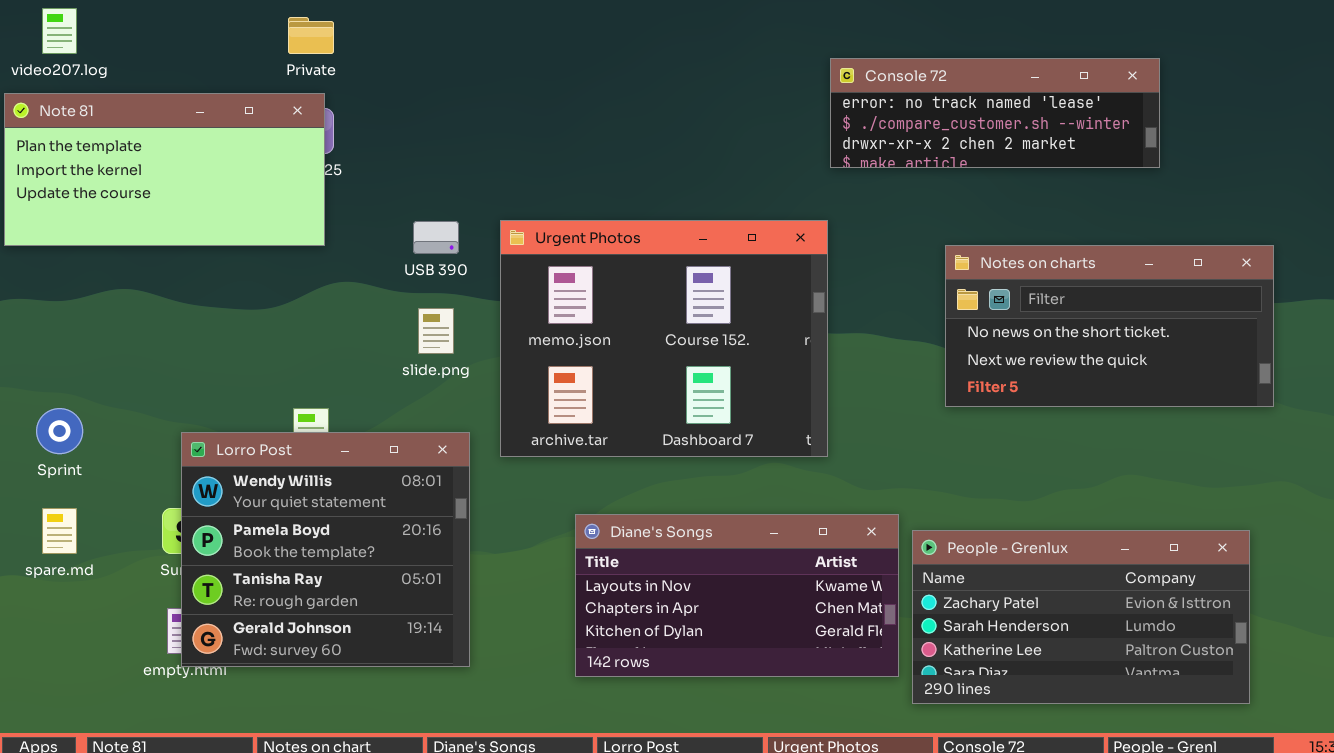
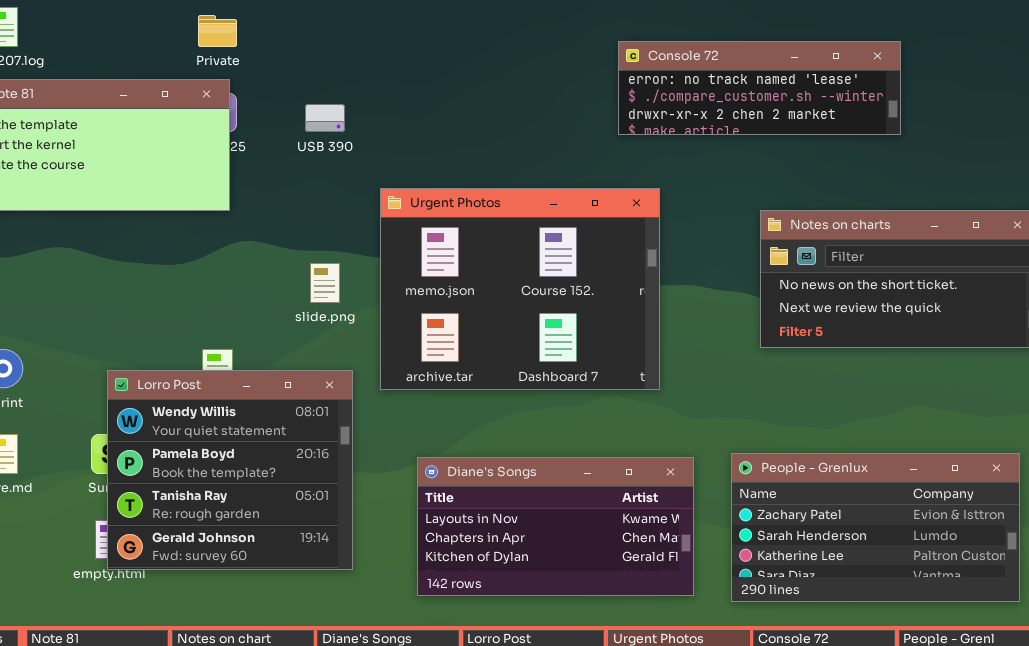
Console 72: [830,58,1160,168] -> [618,41,901,135], moved
USB 390: [413,221,459,254] -> [305,104,345,132], moved
Diane's Songs: [575,514,899,677] -> [417,457,694,596], moved

